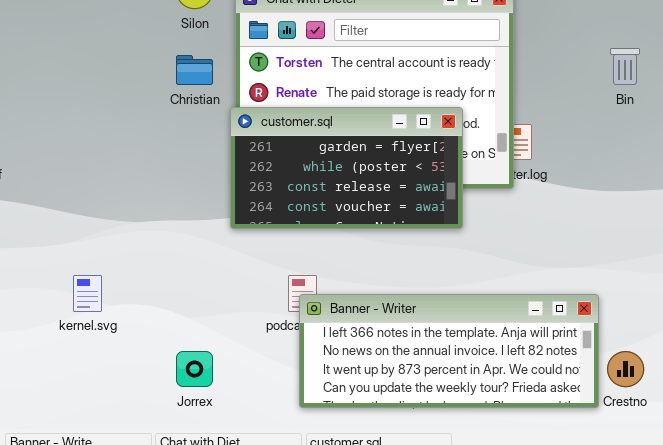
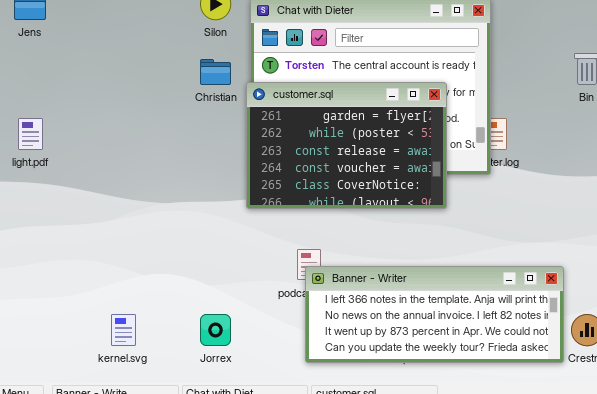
customer.sql: [230,107,463,229] -> [246,82,447,209], resized
kernel.svg: [73,275,102,312] -> [111,314,136,346], moved

